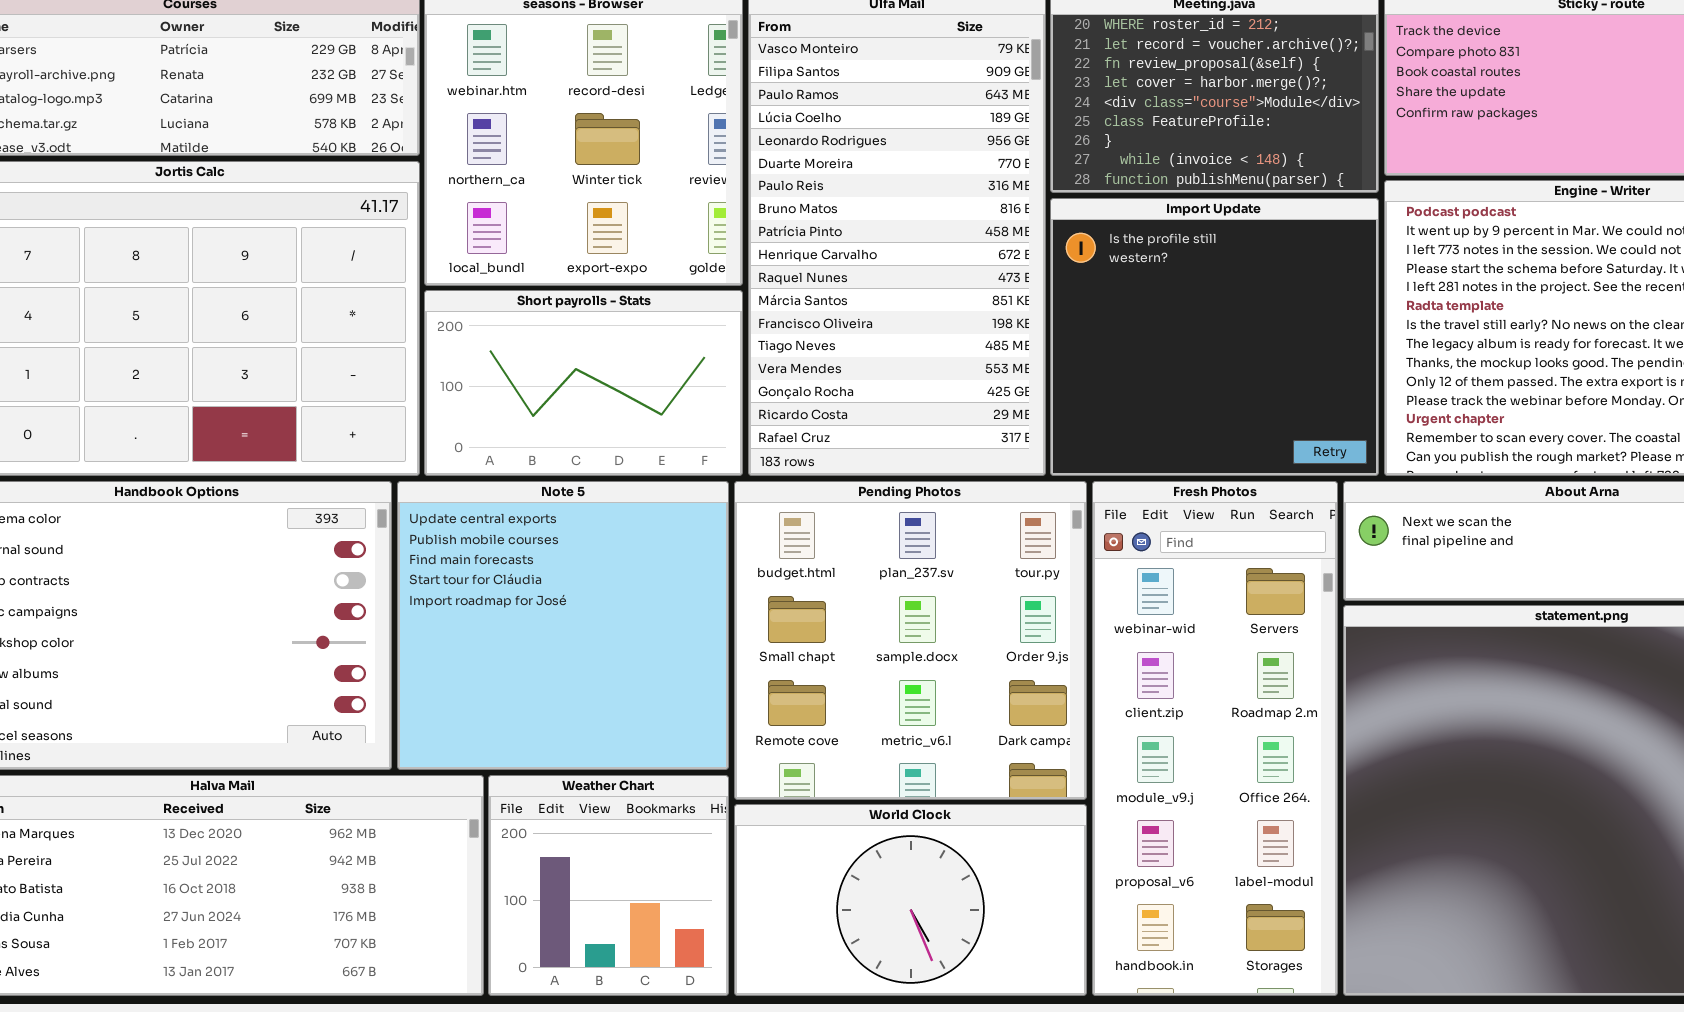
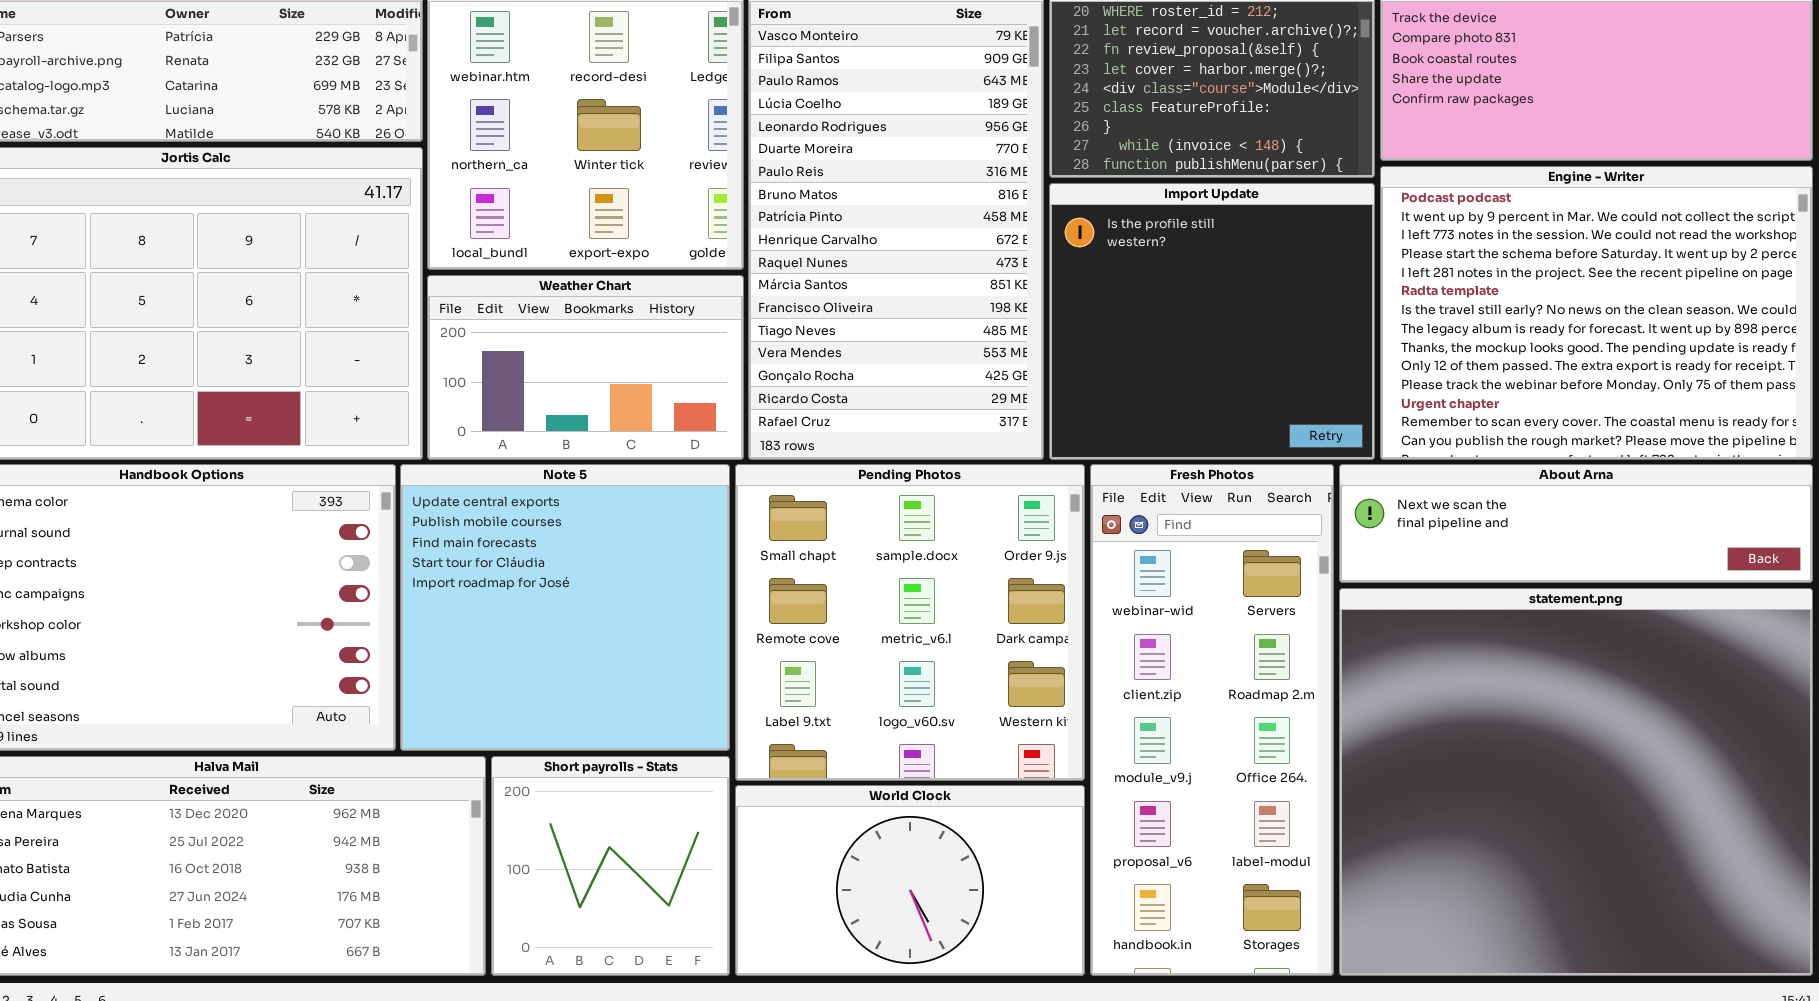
Short payrolls - Stats: [424,290,743,476] -> [491,756,730,976], moved, resized
Pending Photos: [734,481,1087,800] -> [735,464,1085,781], scrolled down 1 row
Weather Chart: [488,775,729,996] -> [427,275,744,460], moved, resized

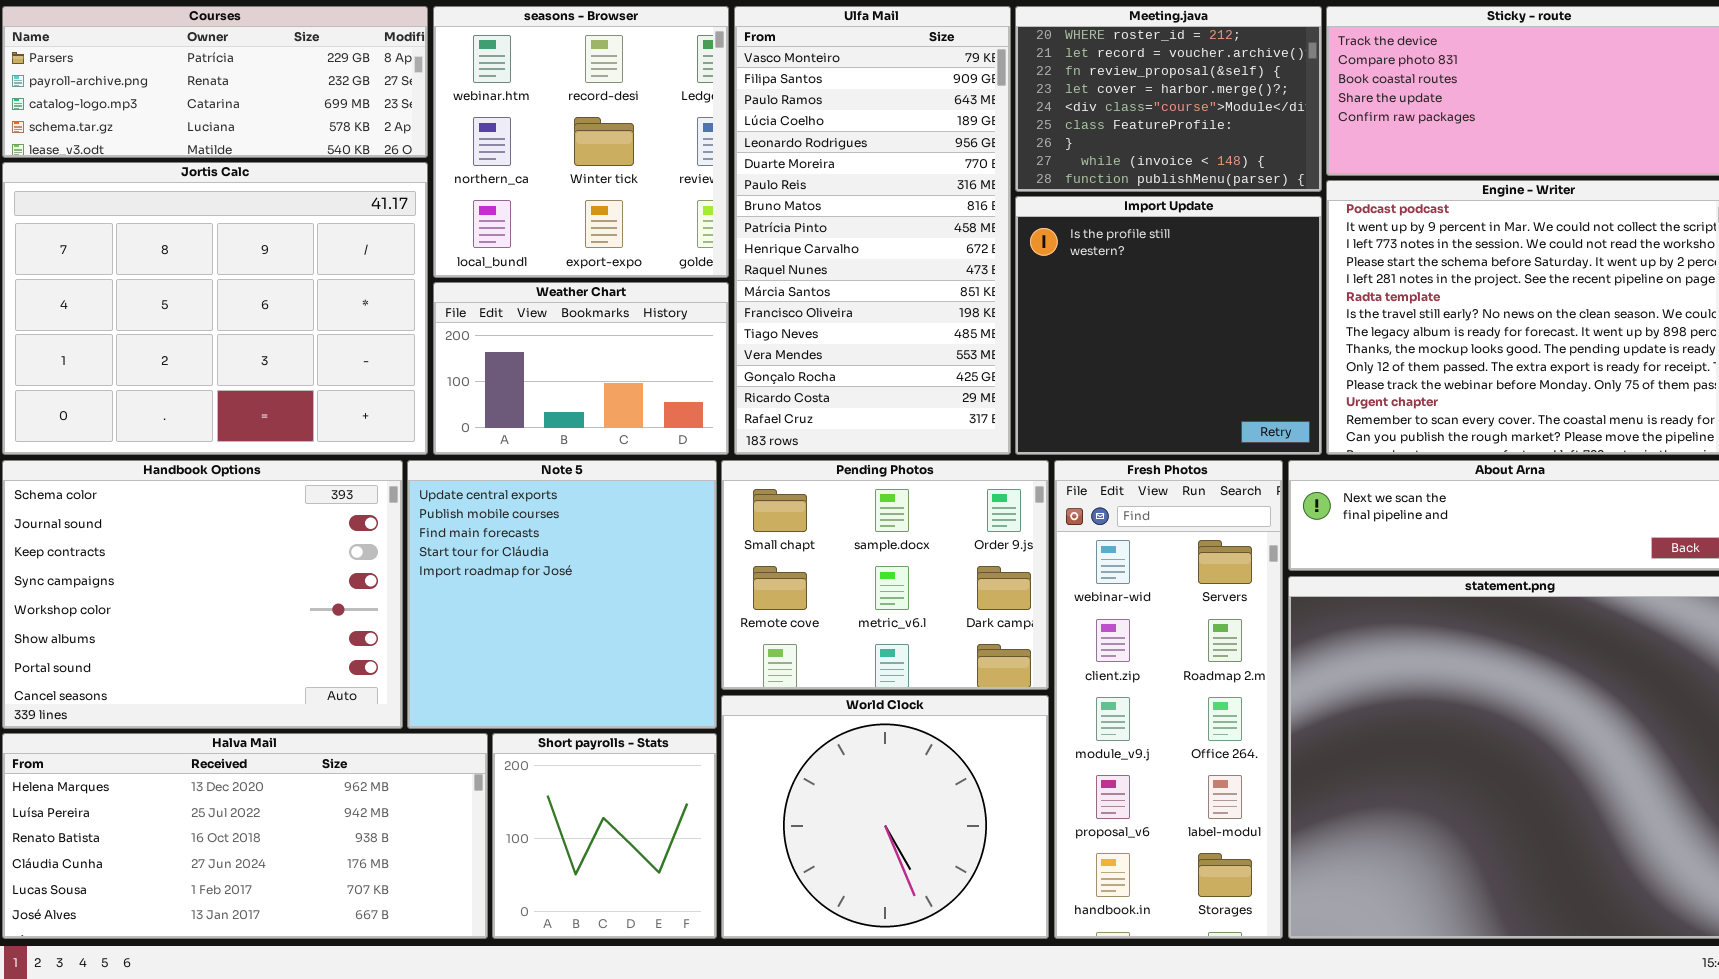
Pending Photos: [735,464,1085,781] -> [721,460,1049,690], resized
World Clock: [735,785,1085,976] -> [721,695,1049,939], resized

